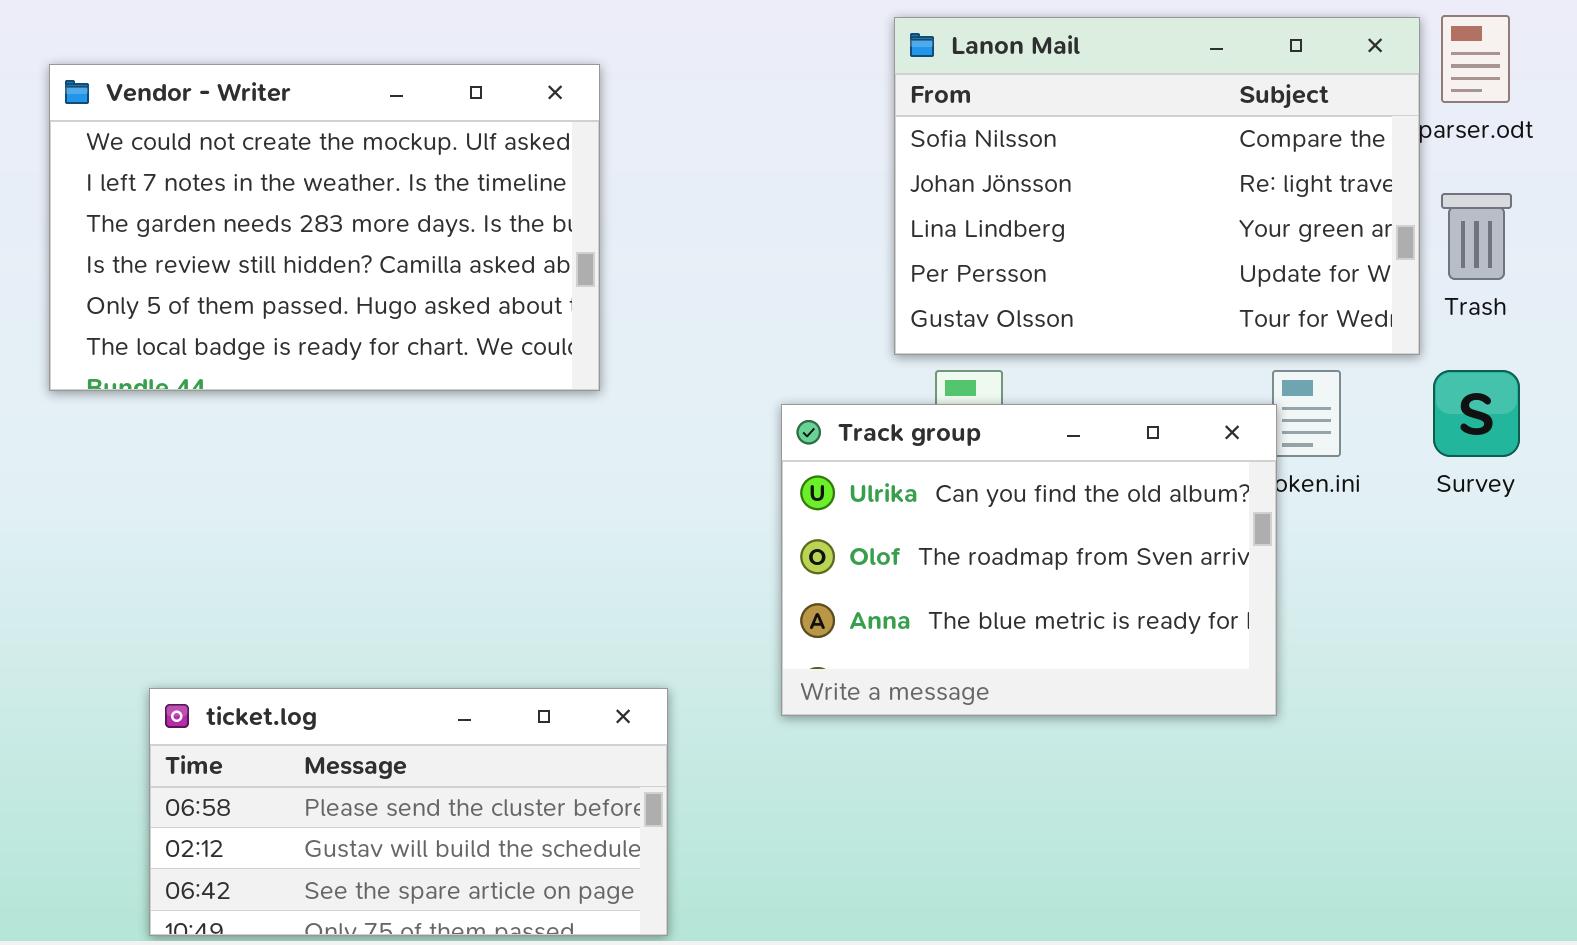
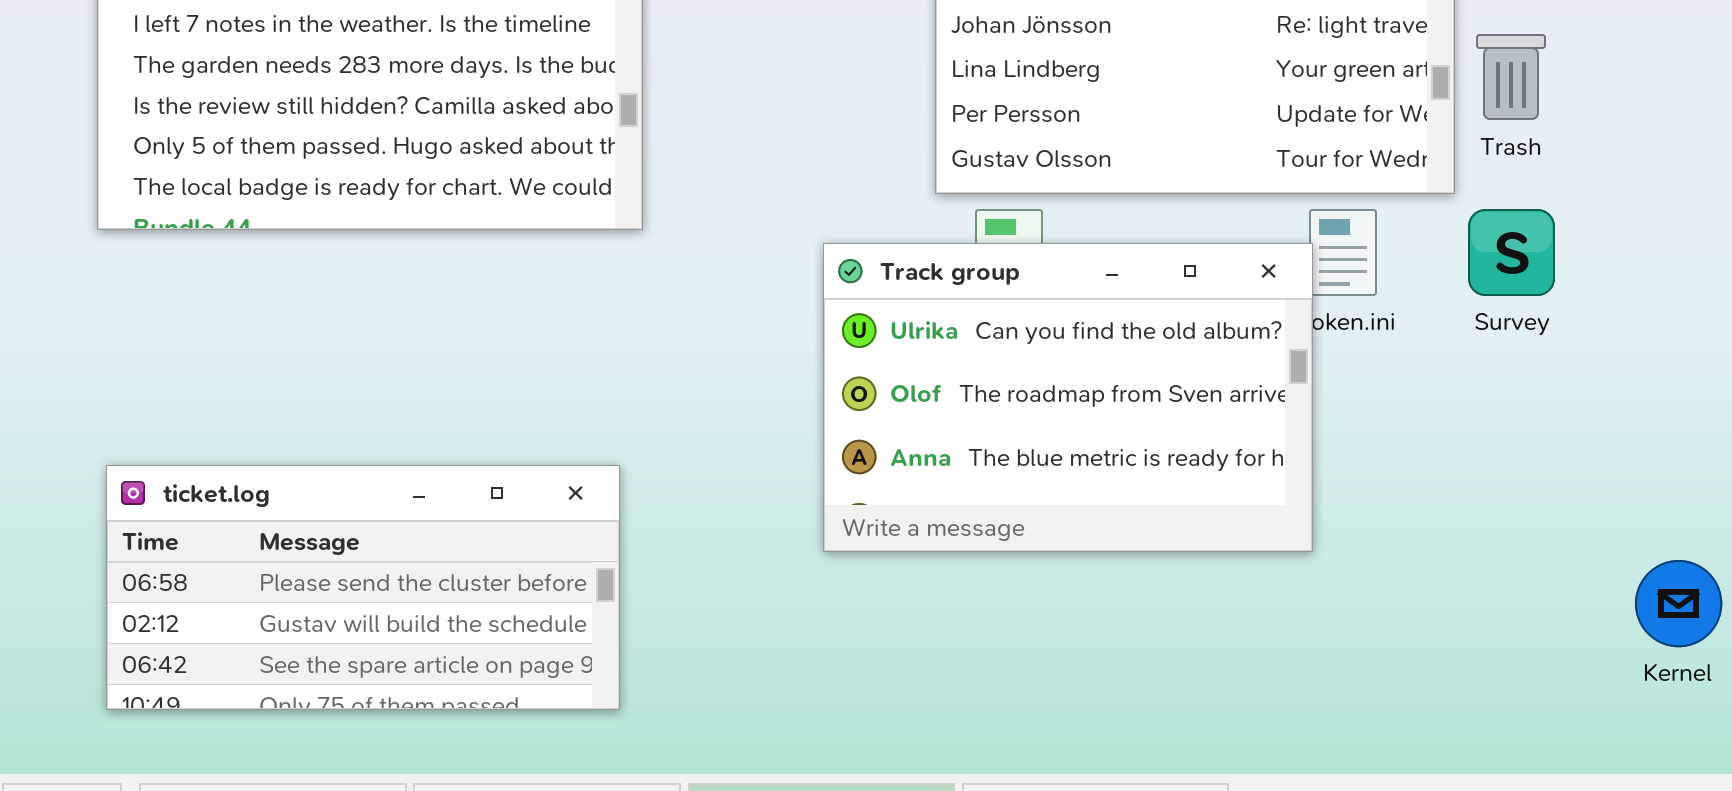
ticket.log: [149,688,668,936] -> [106,465,620,710], moved

